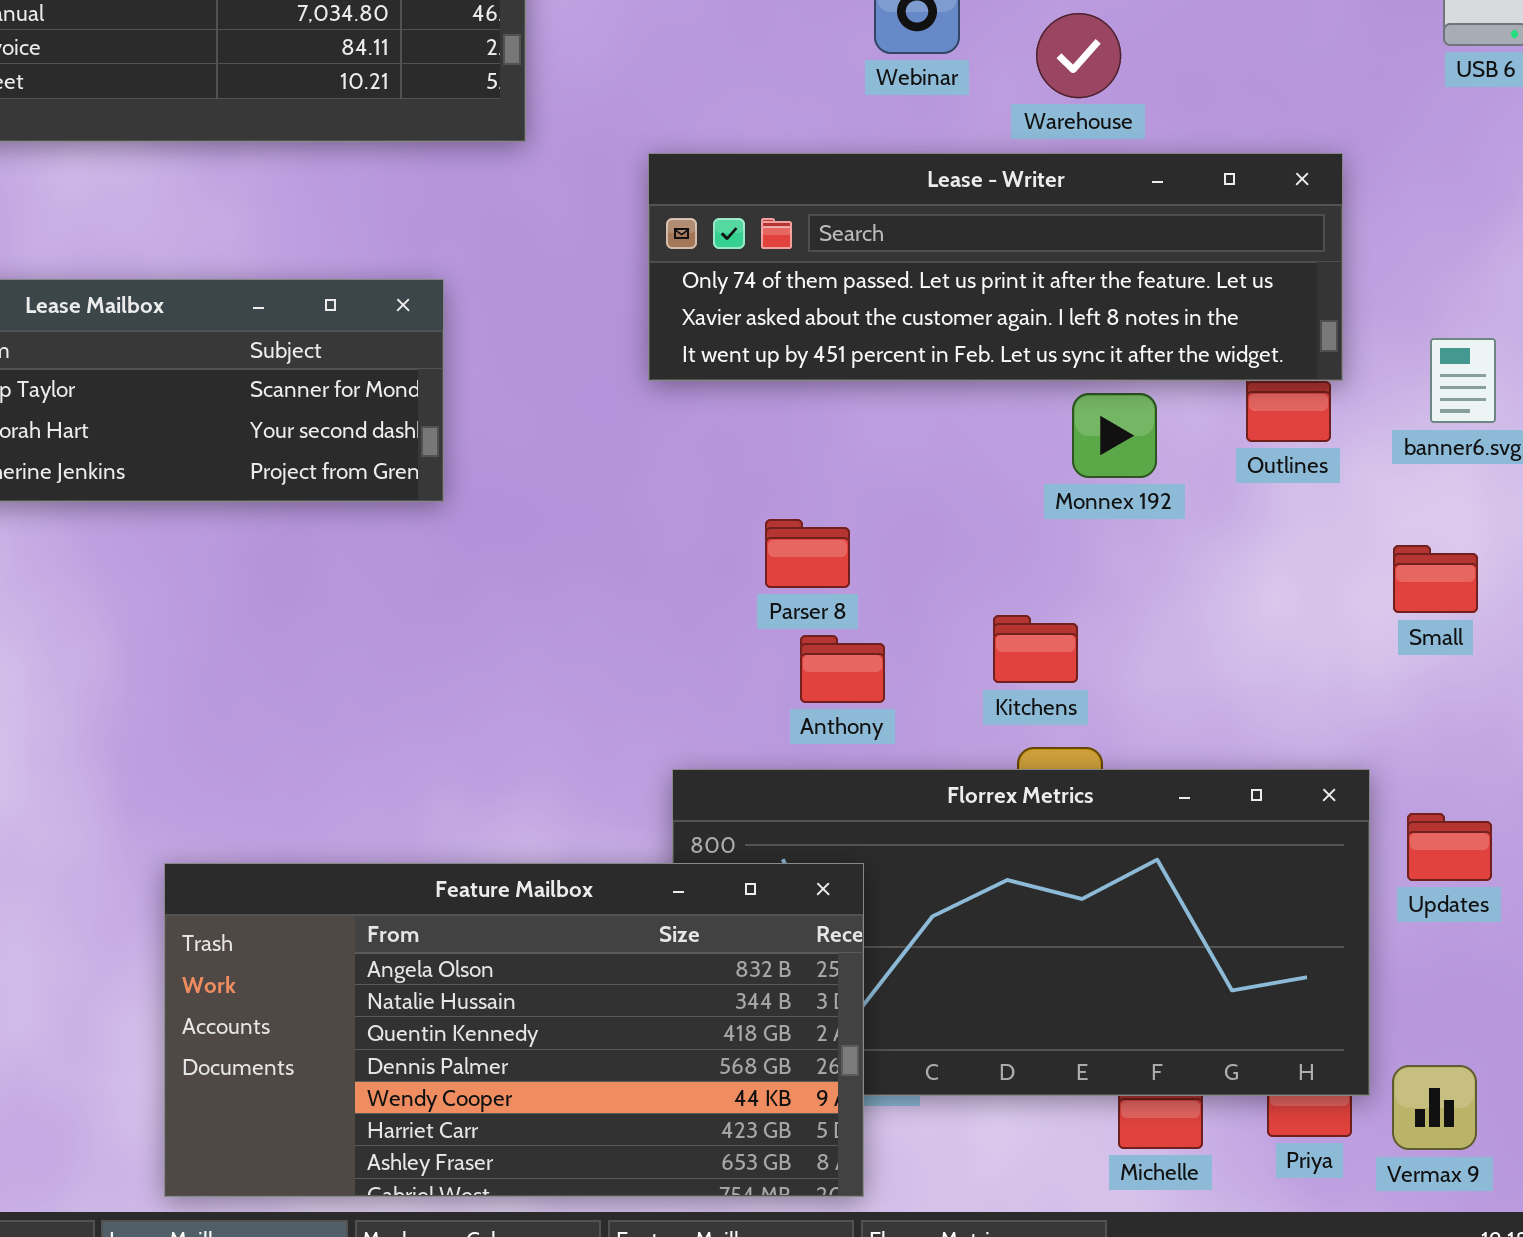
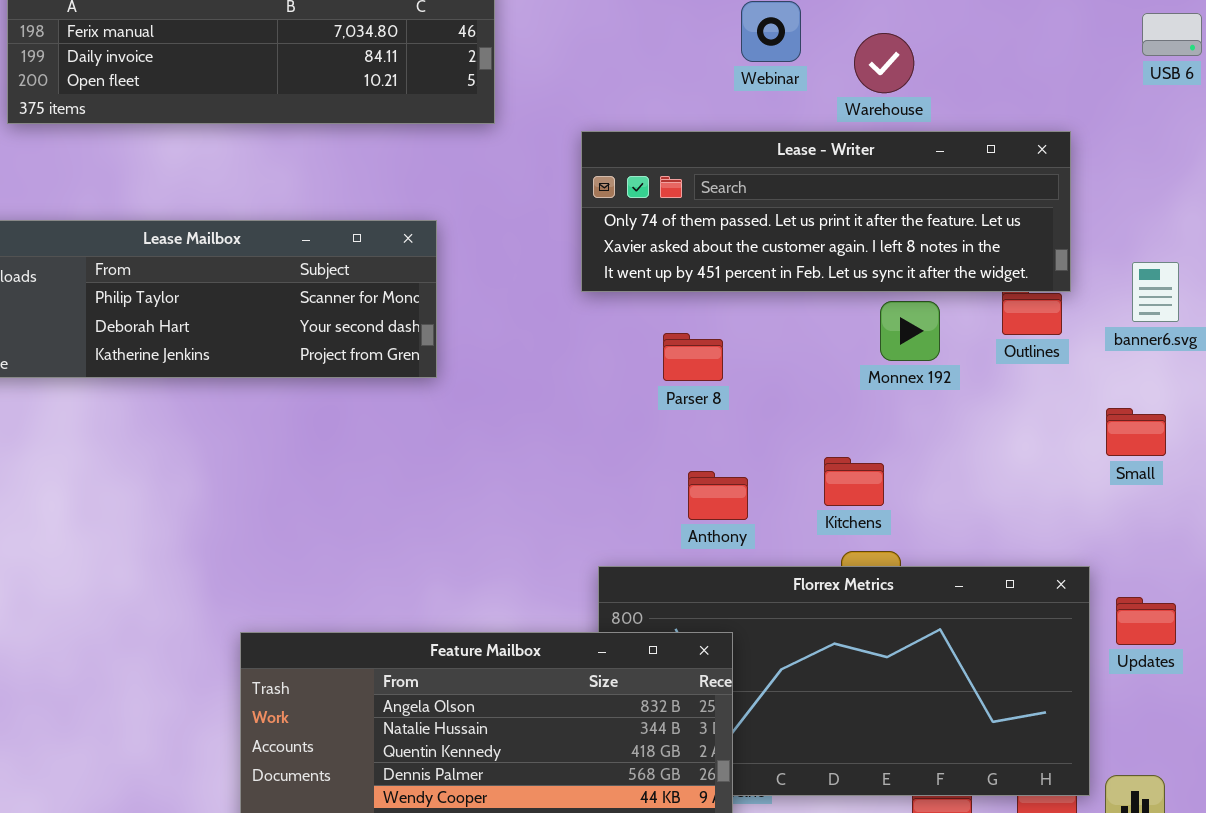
Parser 8: [765,519,850,588] -> [663,333,723,381], moved

